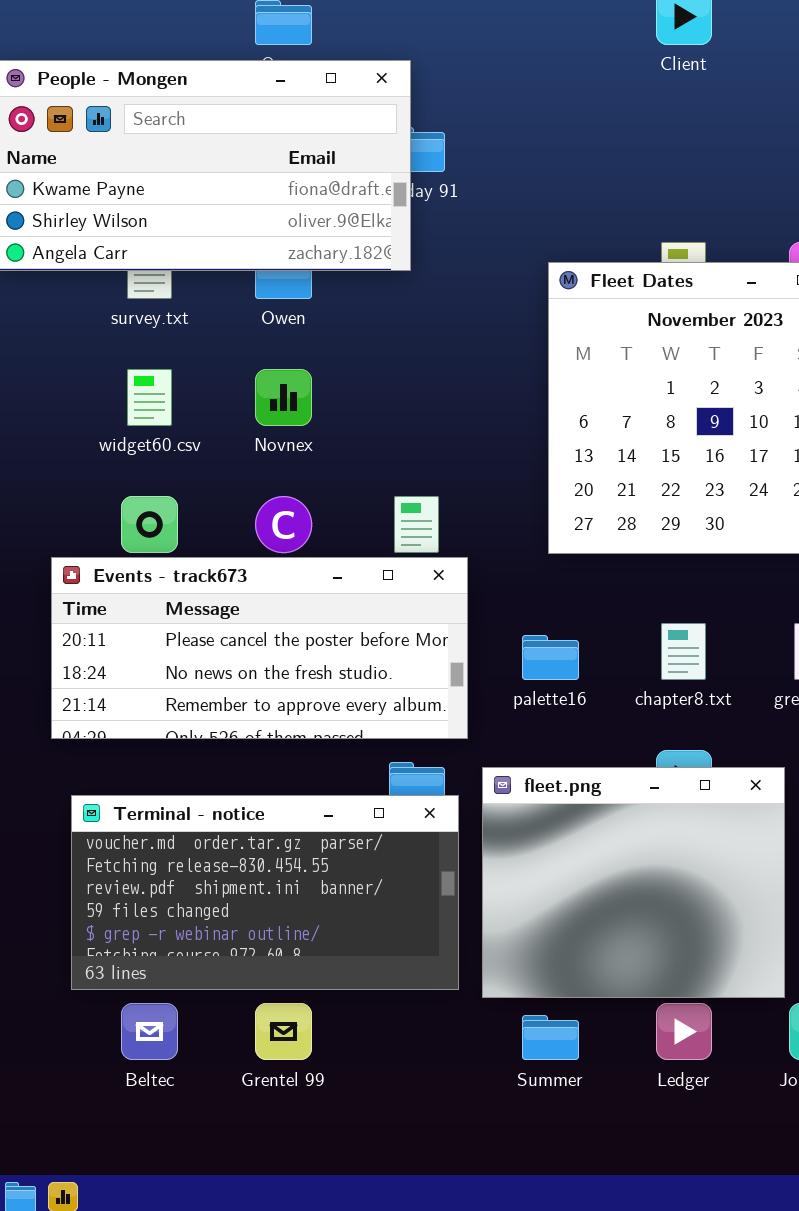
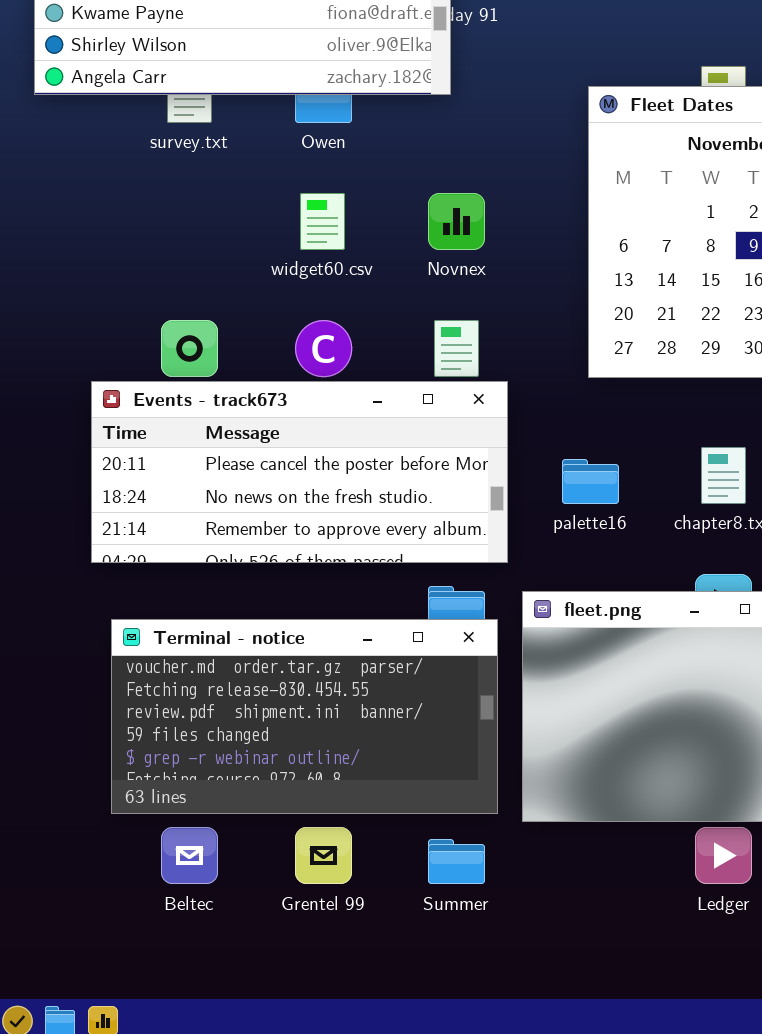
widget60.csv: [127,369,172,426] -> [300,193,345,250], moved
Novnex: [255,369,312,426] -> [428,193,485,250], moved
Summer: [522,1015,579,1060] -> [428,839,485,884], moved

